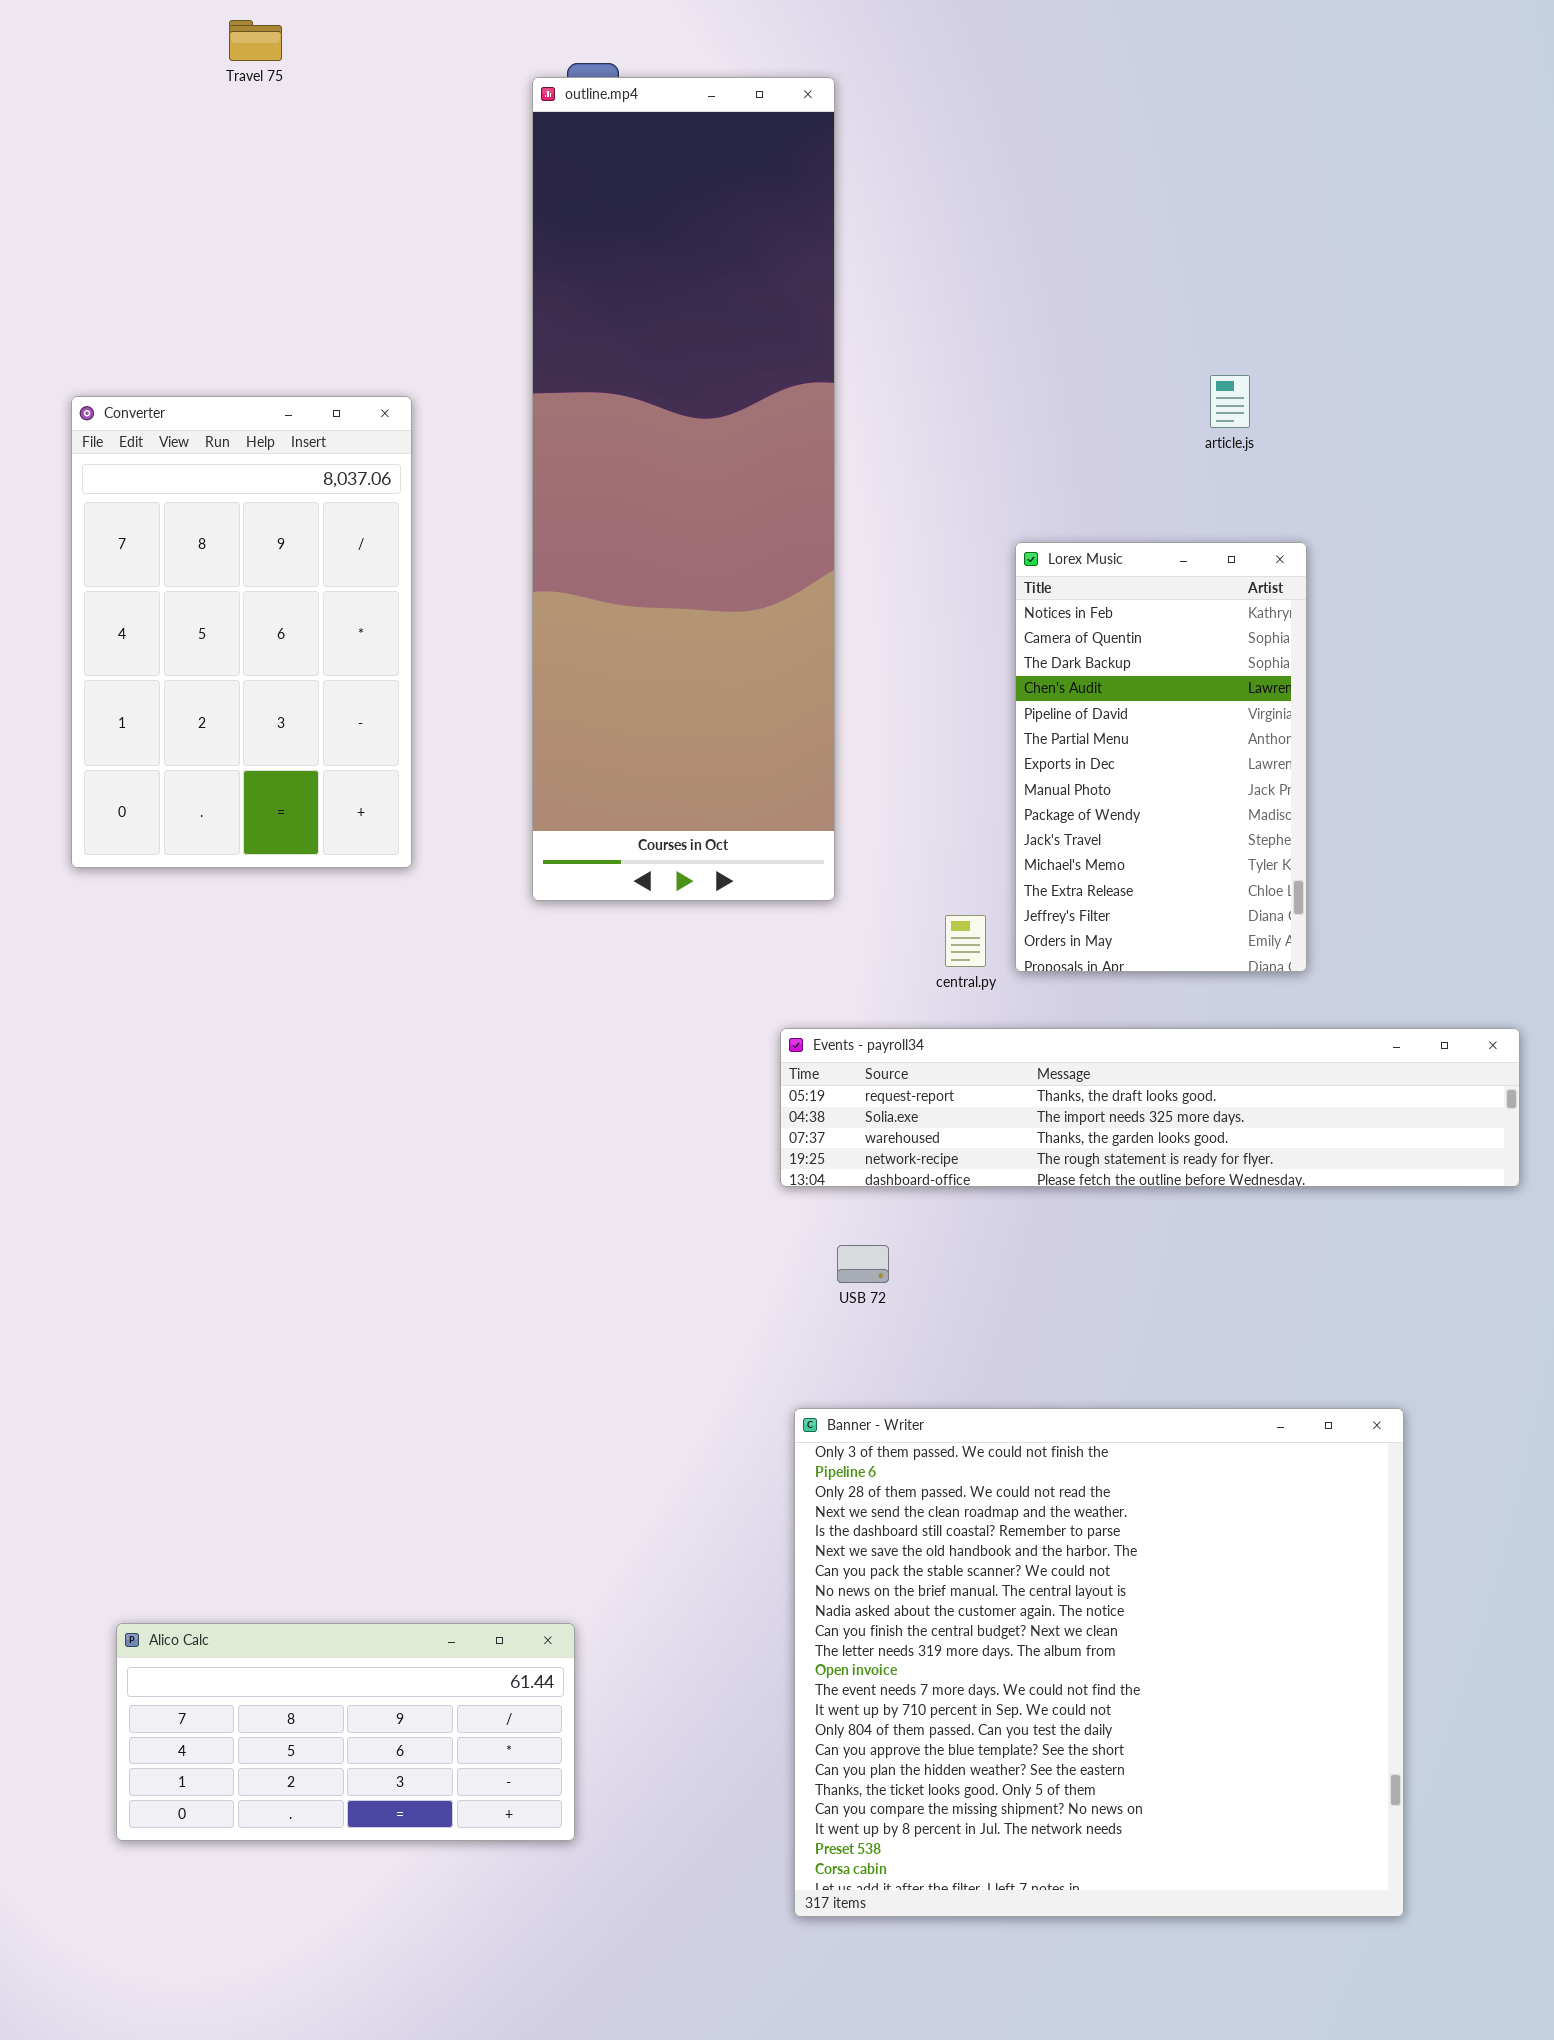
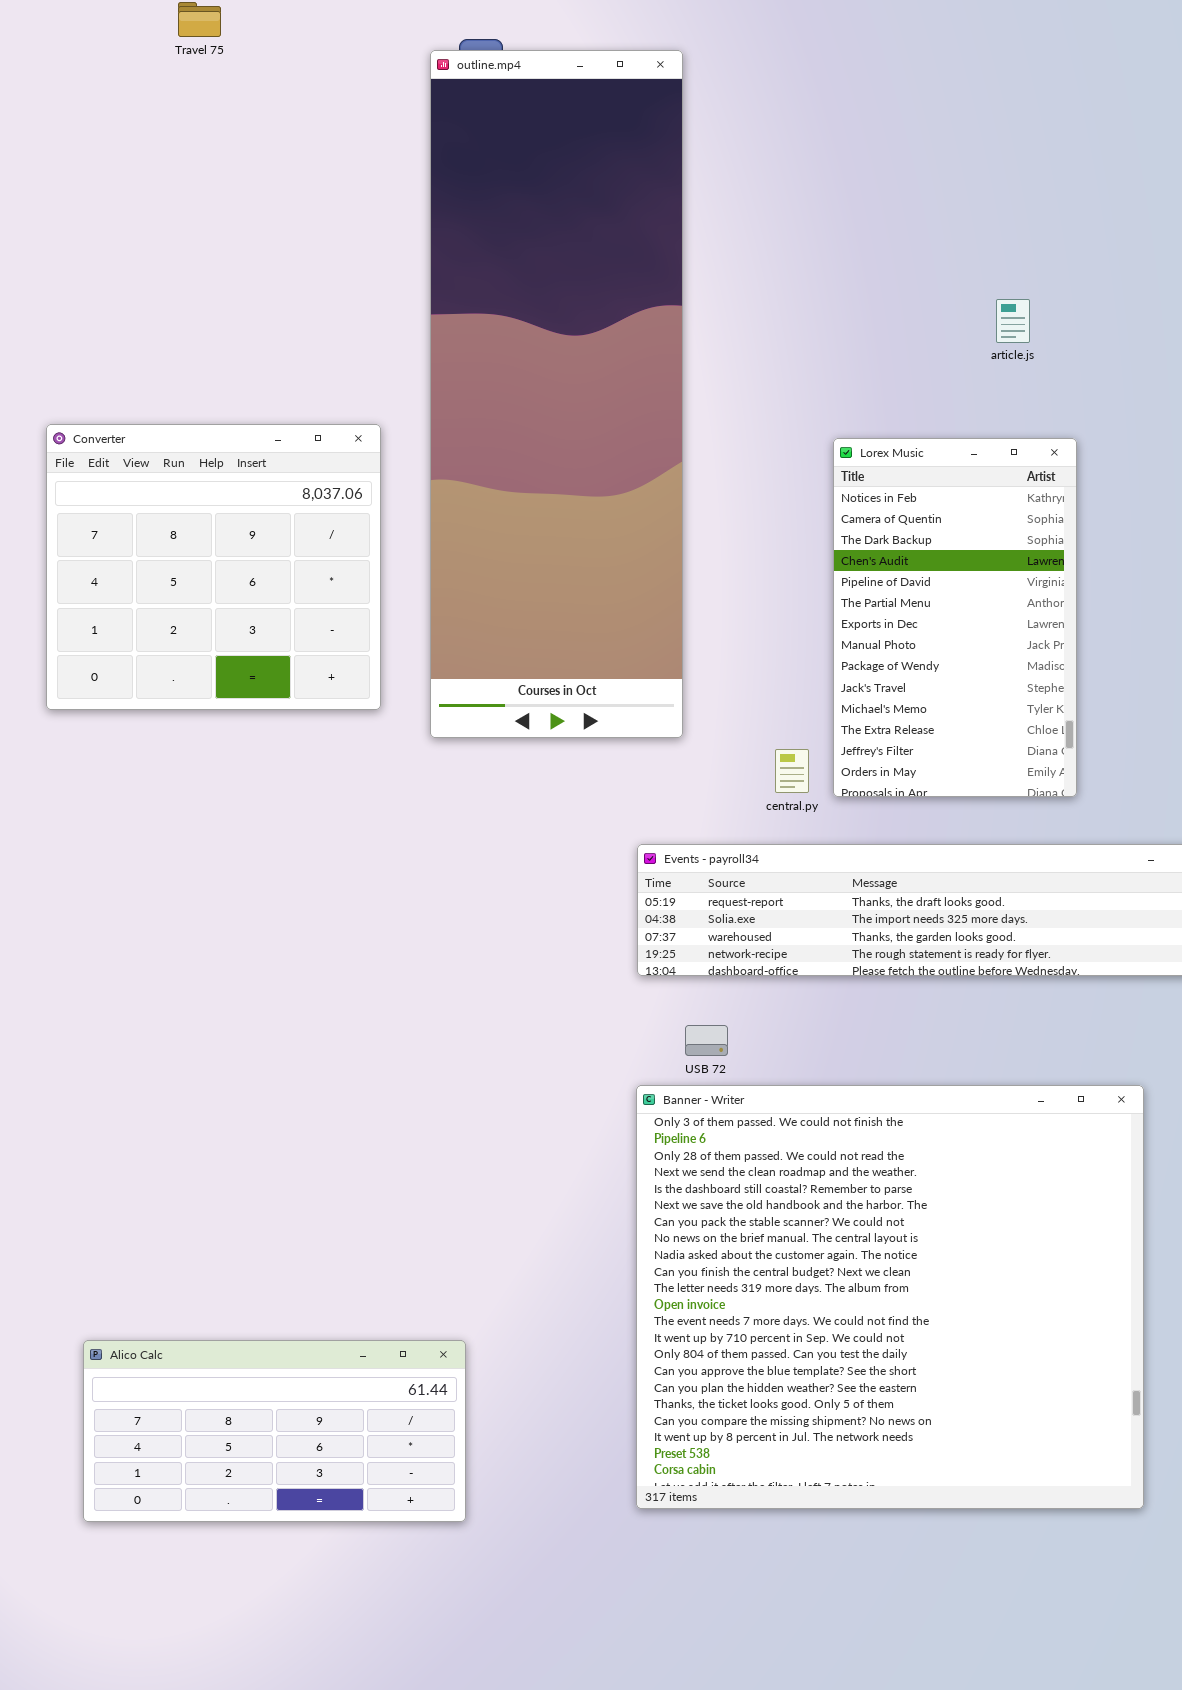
Converter: [71,396,412,868] -> [46,424,381,710], resized
Banner - Writer: [794,1408,1404,1917] -> [636,1085,1144,1509], moved

